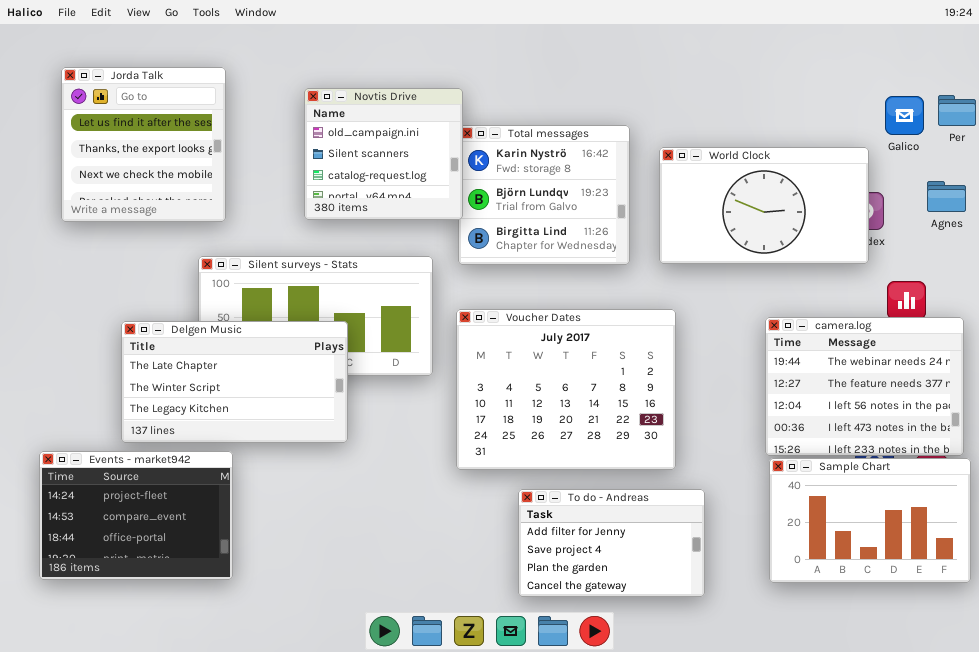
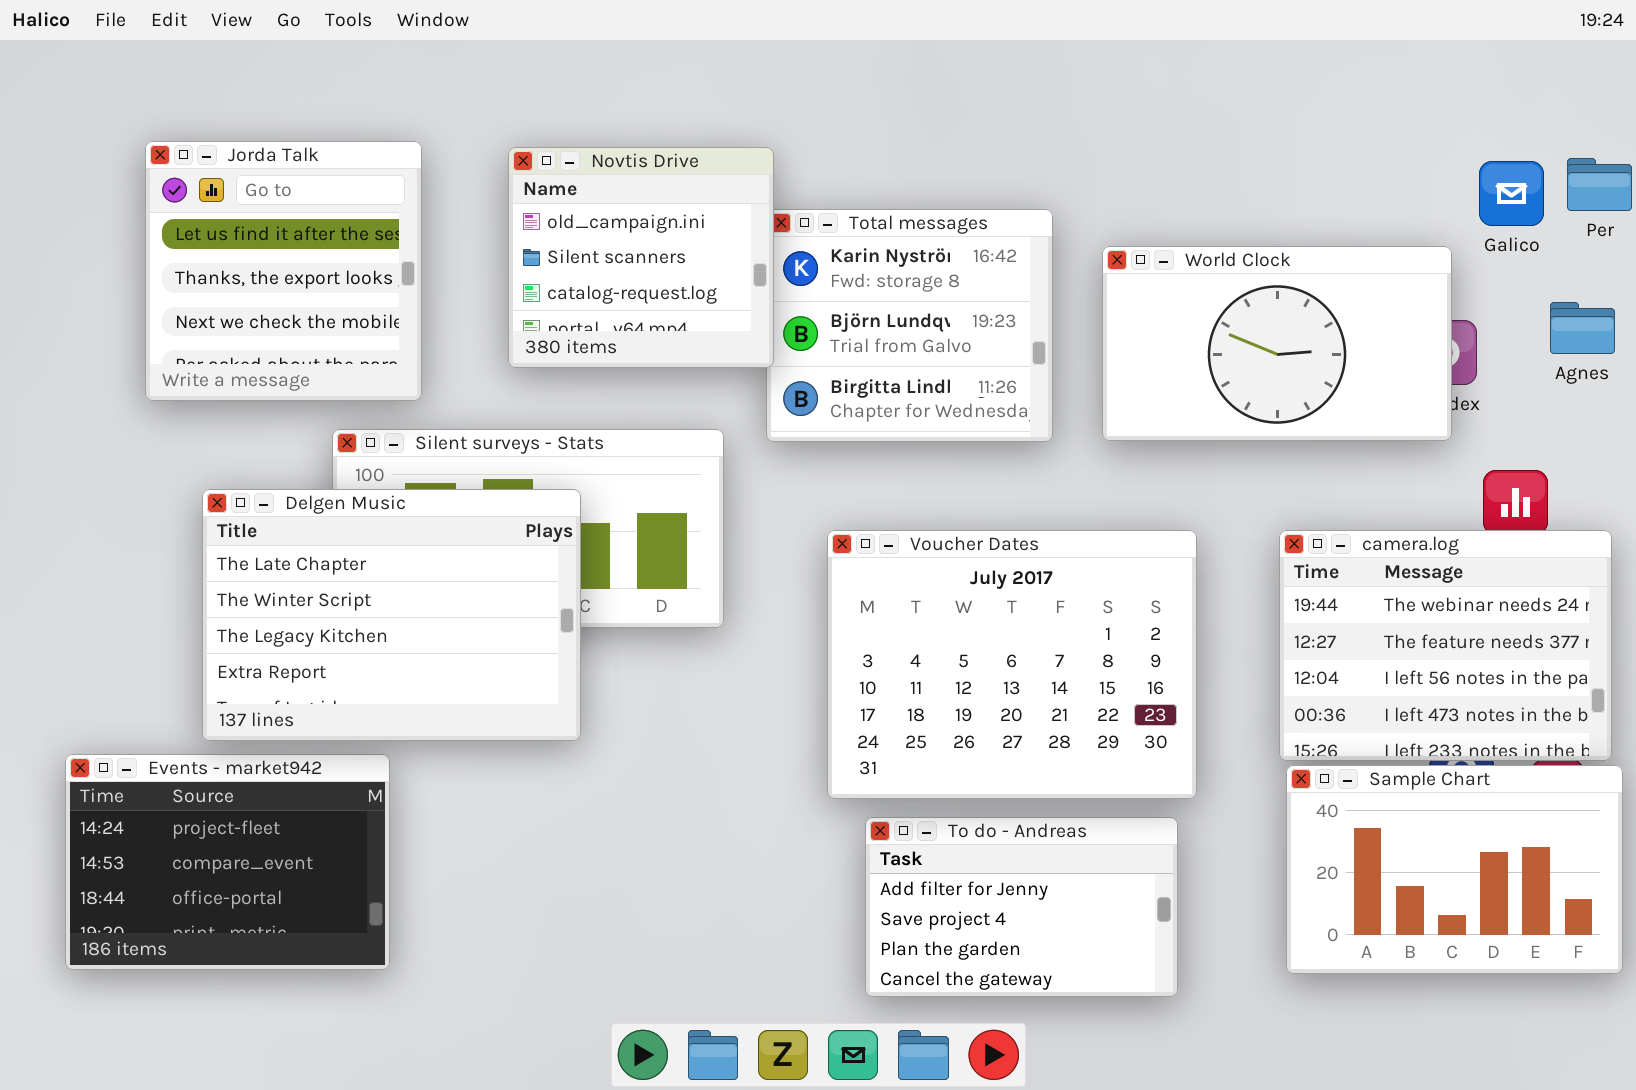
Jorda Talk: [61,67,226,222] -> [145,141,422,401], moved
Voucher Dates: [456,309,676,470] -> [827,530,1197,799], moved
Delgen Music: [121,321,348,443] -> [202,489,581,741], resized

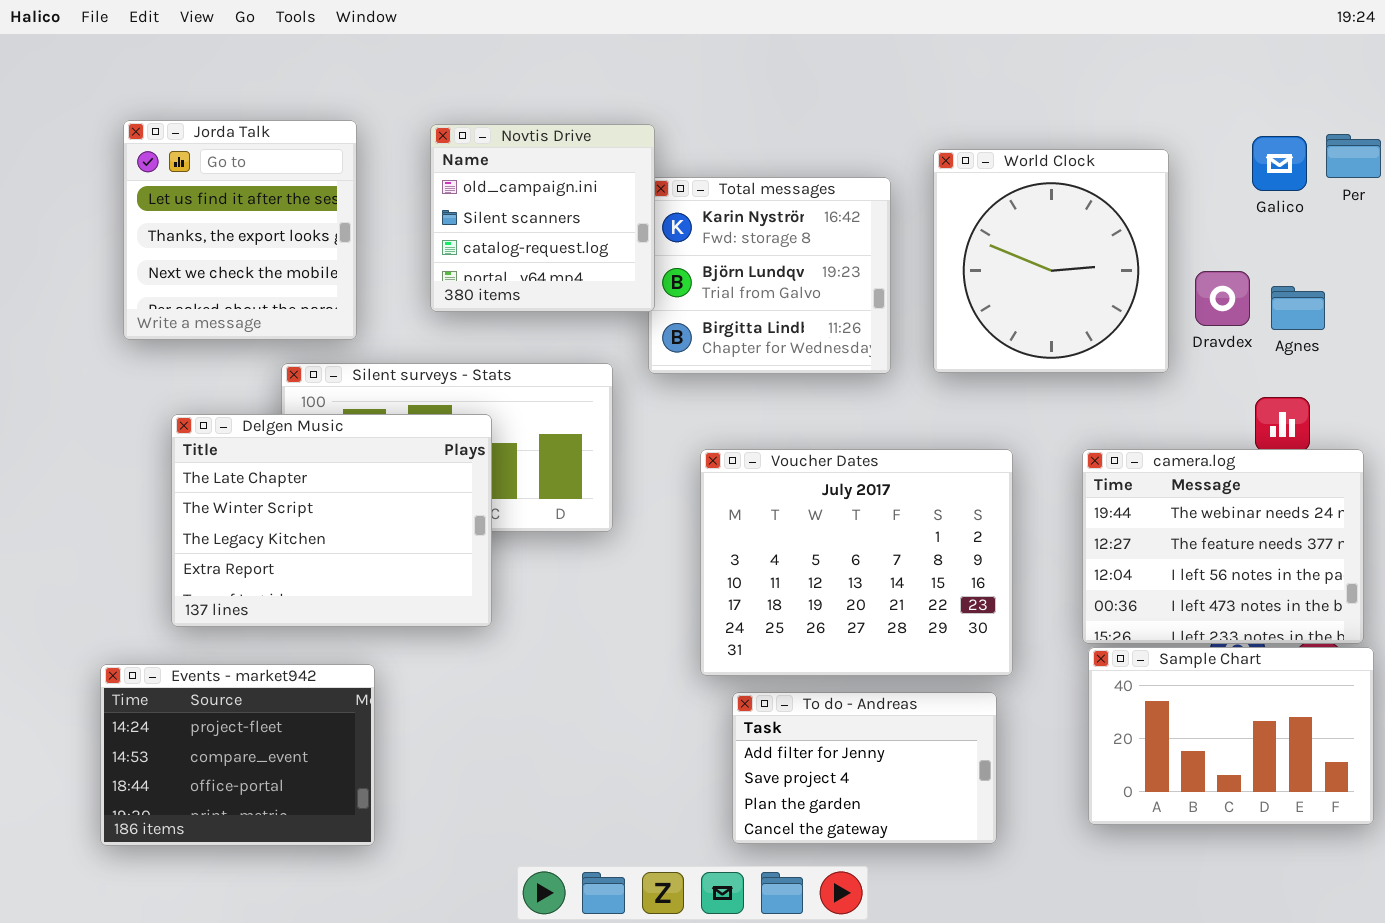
World Clock: [1102,246,1452,441] -> [933,149,1169,373], resized
Agnes: [1550,302,1615,354] -> [1271,286,1325,330], moved
Events - market942: [65,754,390,970] -> [100,664,375,846], moved

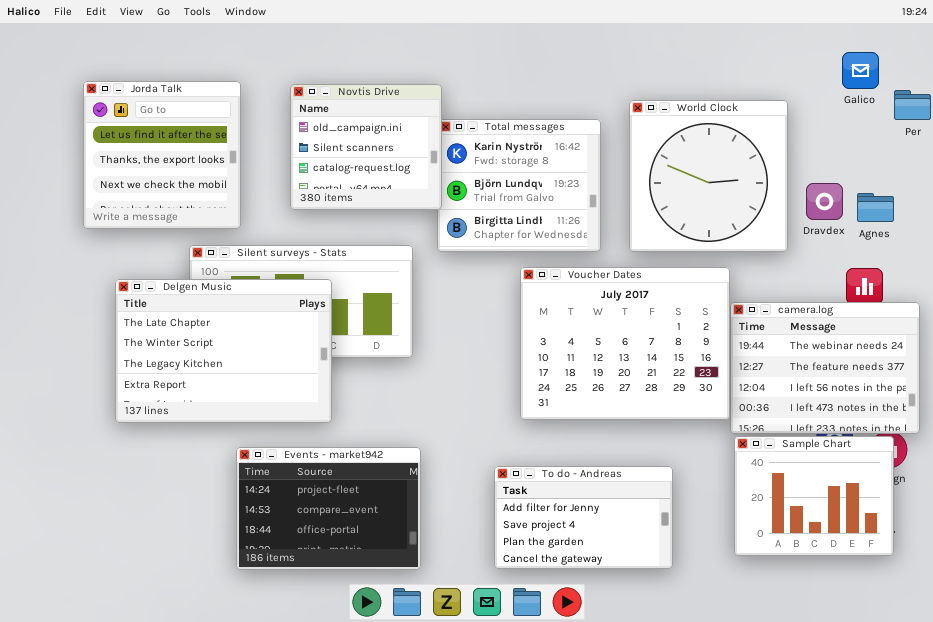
Galico: [1252,136,1307,191] -> [842,52,879,89], moved
Voucher Dates: [700,449,1013,676] -> [520,267,730,420], moved
Sample Chart: [1088,647,1374,825] -> [734,436,894,556], resized
Events - market942: [100,664,375,846] -> [236,447,421,570], moved

